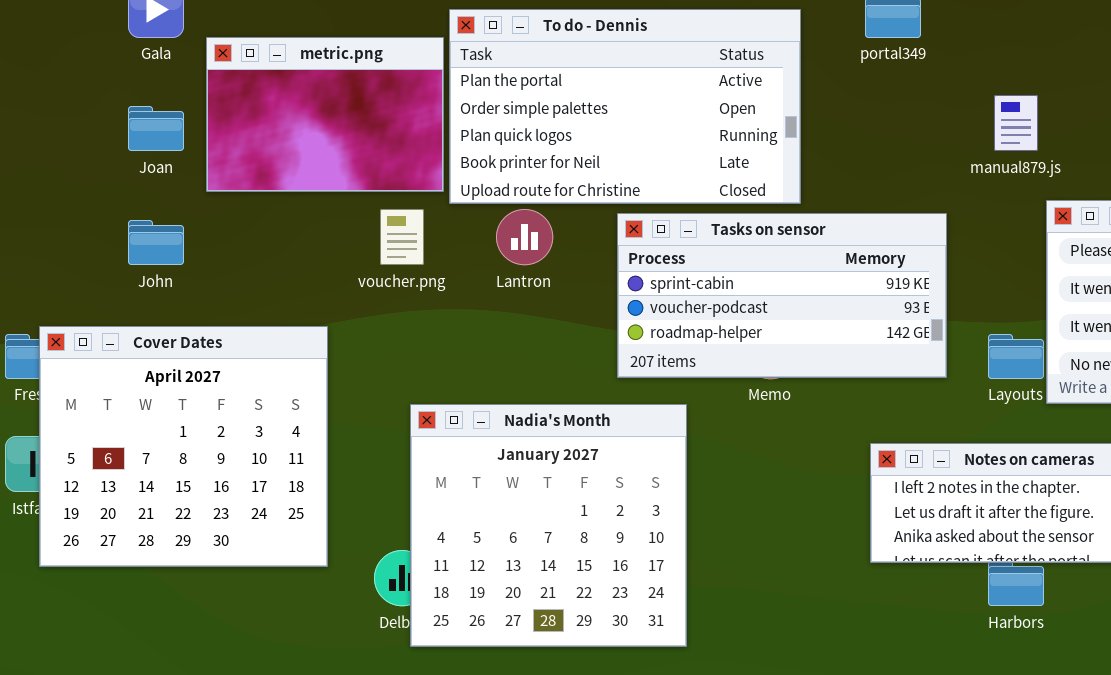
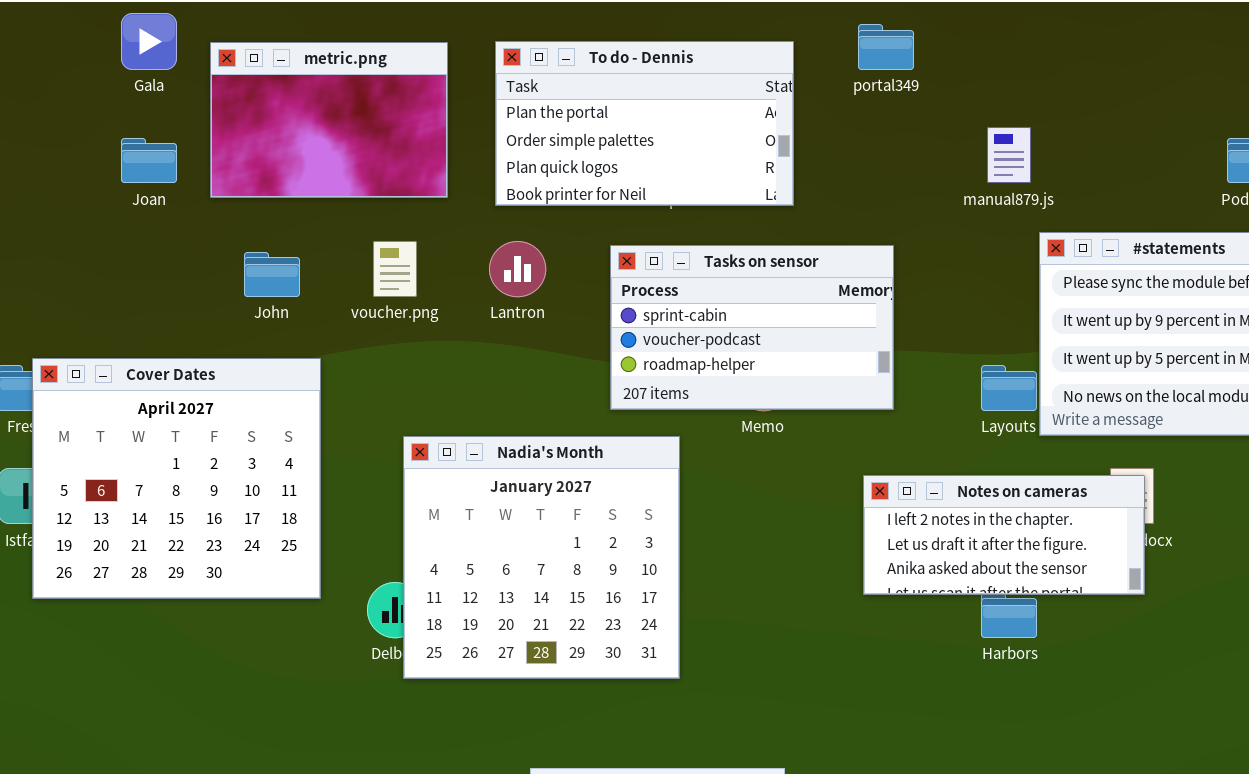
To do - Dennis: [449,9,801,204] -> [495,41,794,206], resized
metric.png: [206,37,444,192] -> [210,42,448,198], moved
Tasks on sensor: [617,213,947,378] -> [610,245,894,410], resized
John: [128,220,184,265] -> [244,252,300,297], moved

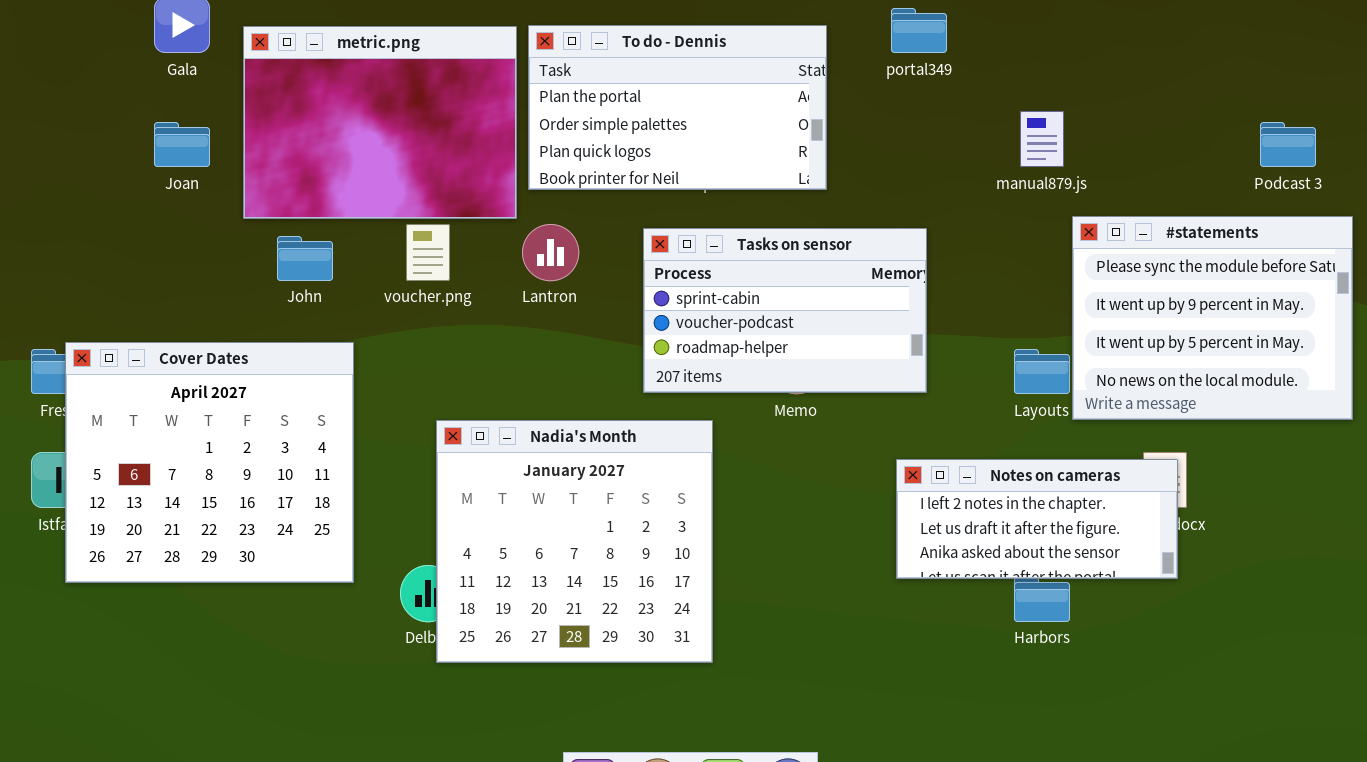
metric.png: [210,42,448,198] -> [243,26,517,219], resized

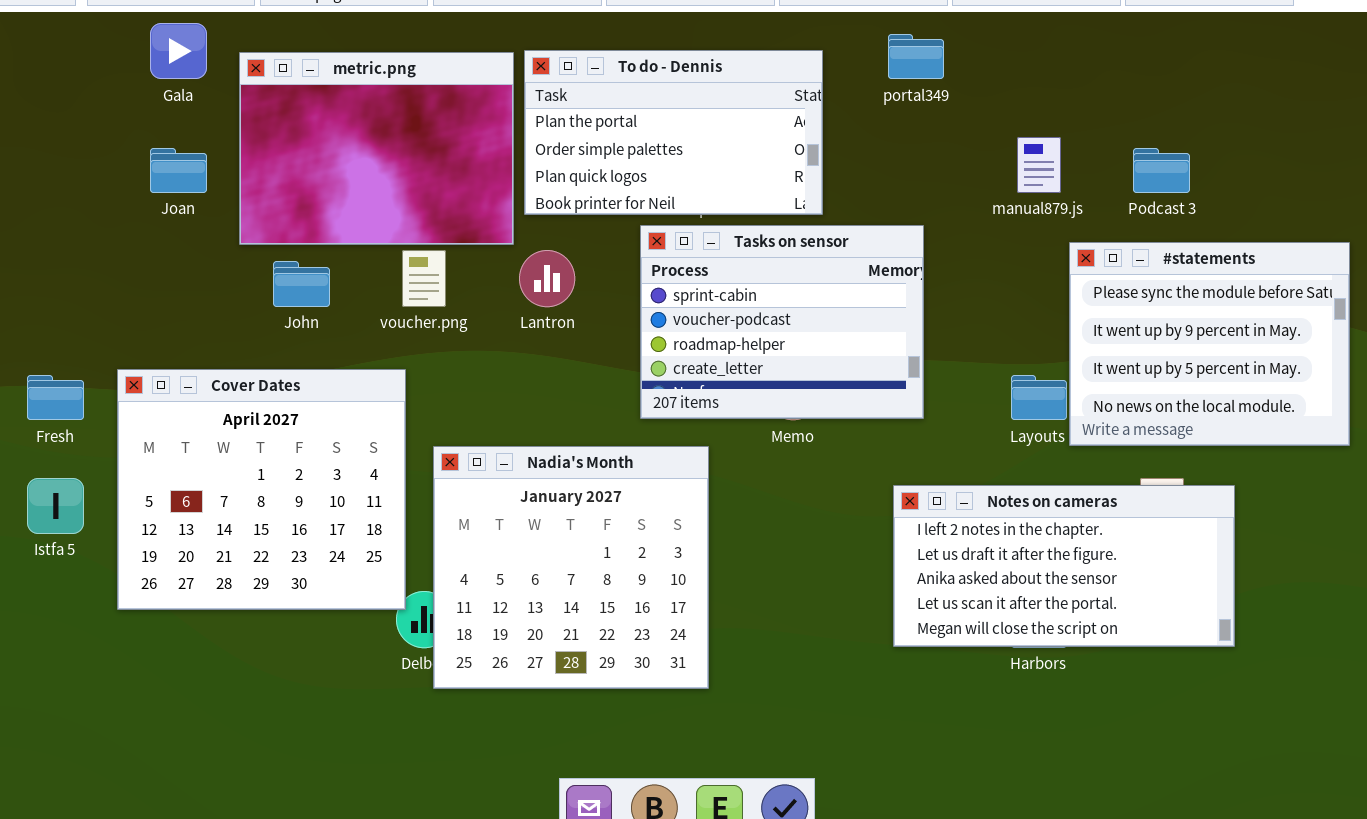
Podcast 3: [1260,122,1316,167] -> [1133,148,1190,193], moved
Tasks on sensor: [643,228,927,393] -> [640,225,924,419], resized
Cover Dates: [65,342,354,583] -> [117,369,406,610], moved
Notes on cameras: [896,459,1178,579] -> [893,485,1235,647], resized

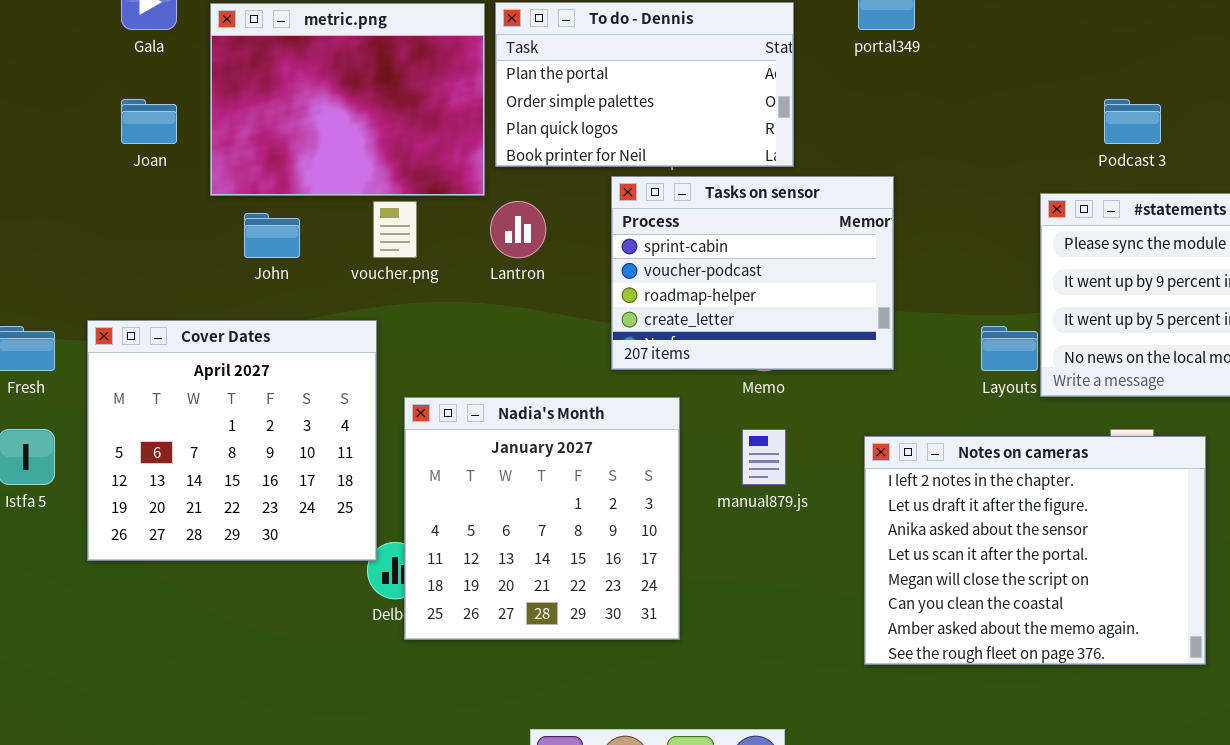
manual879.js: [1017,137,1061,193] -> [742,429,786,485], moved
Notes on cameras: [893,485,1235,647] -> [864,436,1206,665], resized

